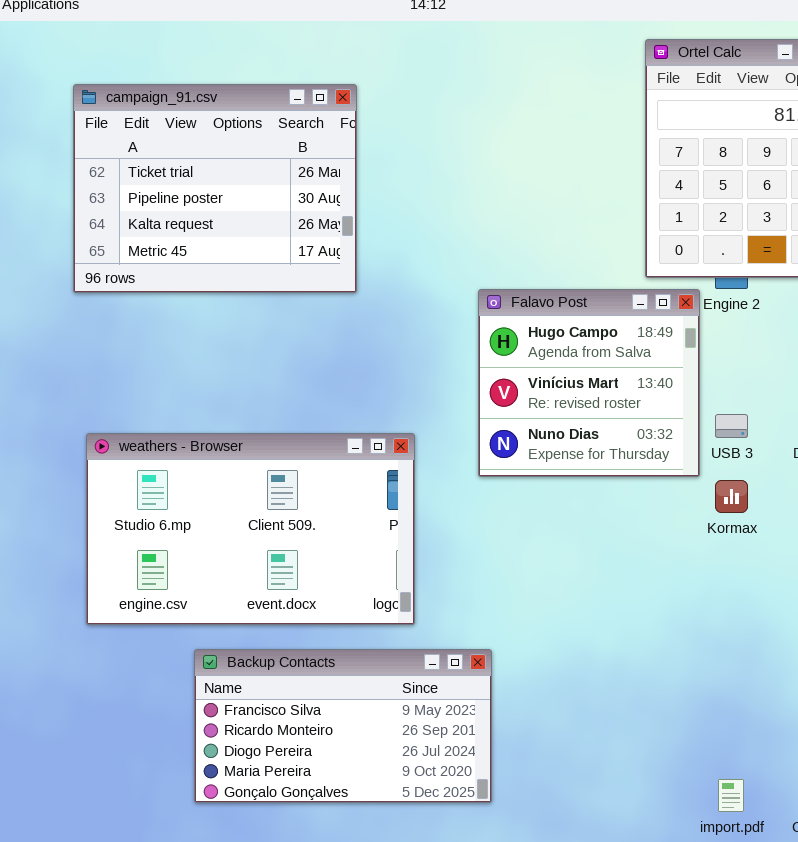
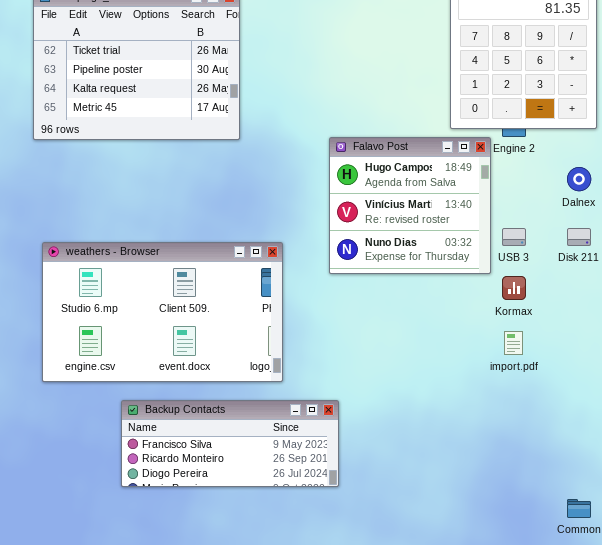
Backup Contacts: [194,649,492,803] -> [121,400,339,487], resized
import.pdf: [718,779,744,812] -> [504,331,523,355], moved

